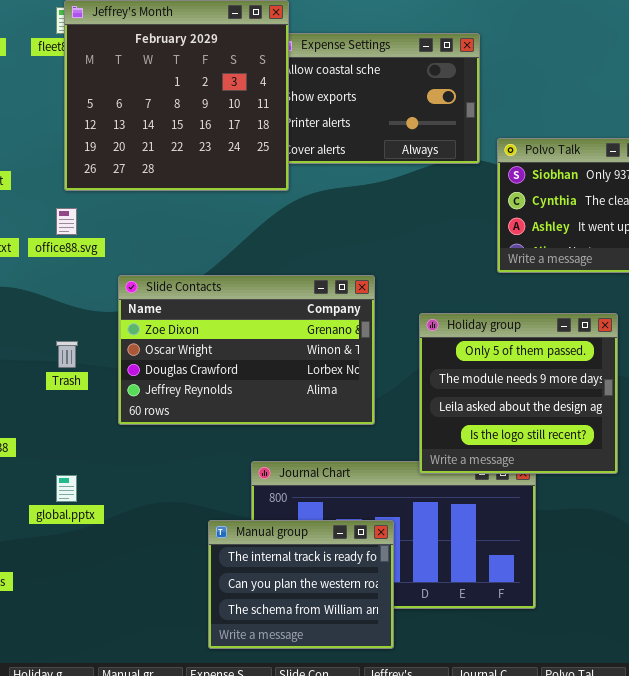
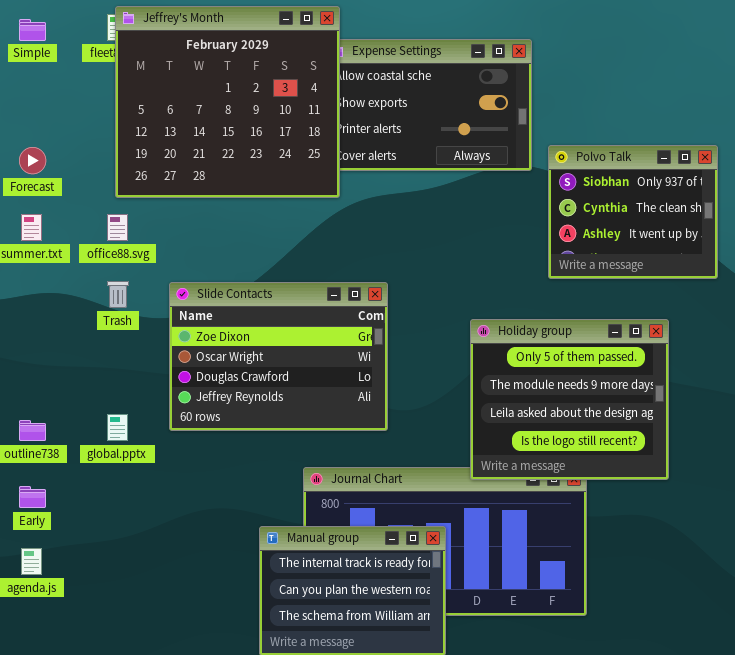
Slide Contacts: [118,275,375,425] -> [169,282,388,431], resized
Trash: [56,341,78,368] -> [107,281,129,308], moved
global.pptx: [56,475,77,502] -> [107,414,128,441], moved

